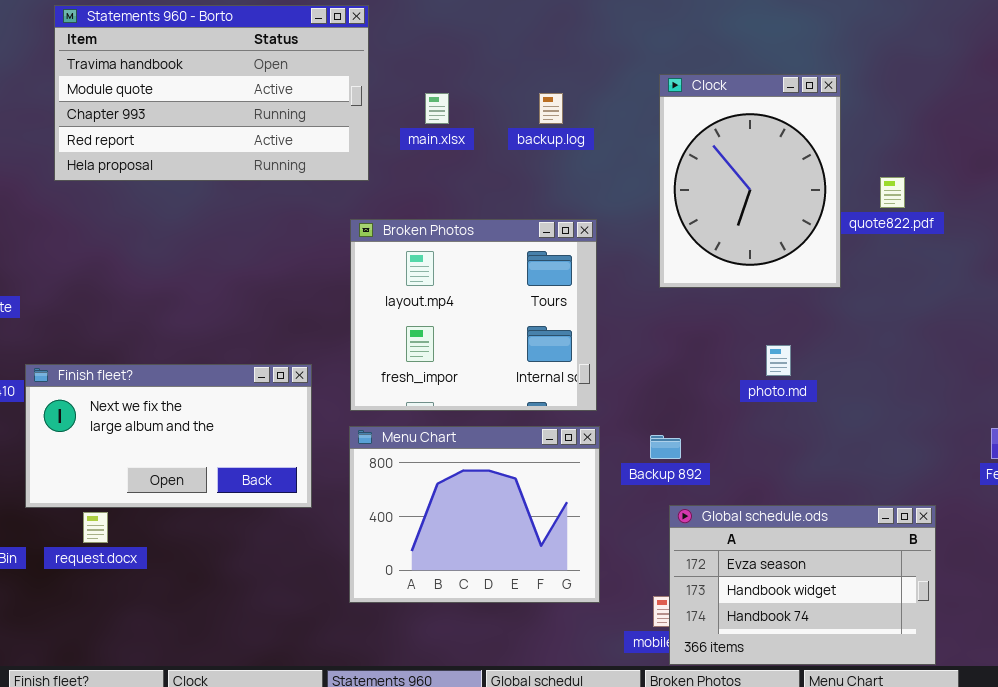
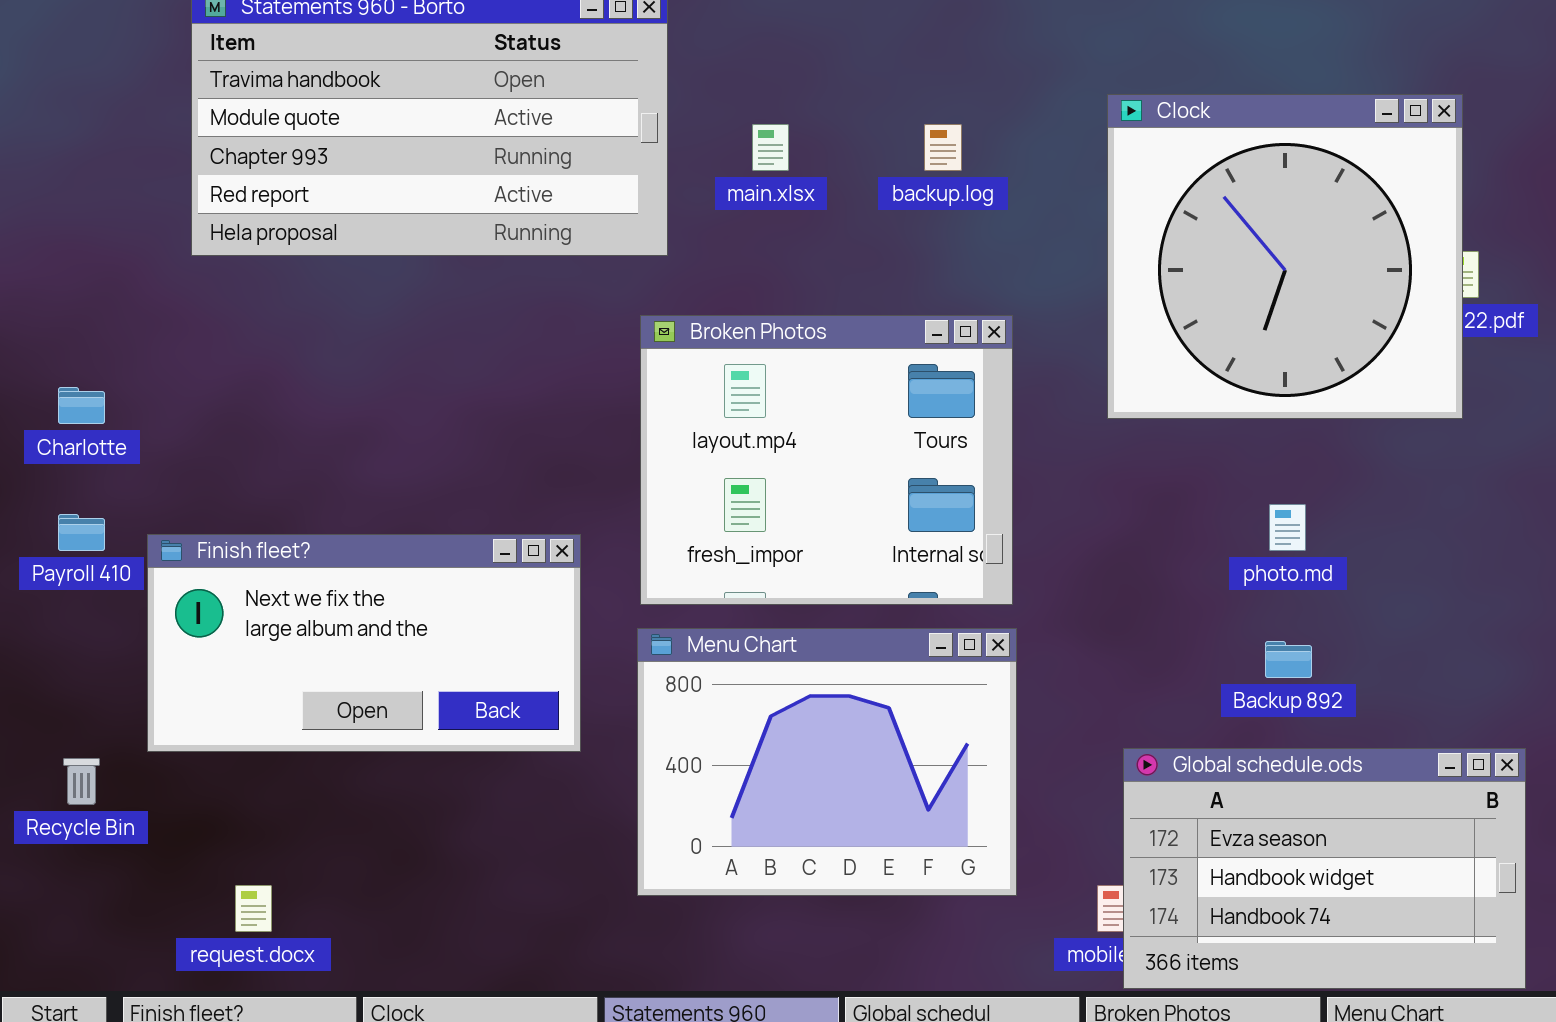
Clock: [659,74,841,288] -> [1107,94,1463,419], resized
Backup 892: [650,435,681,459] -> [1265,641,1312,678], moved
request.docx: [83,512,108,543] -> [235,885,272,932], moved

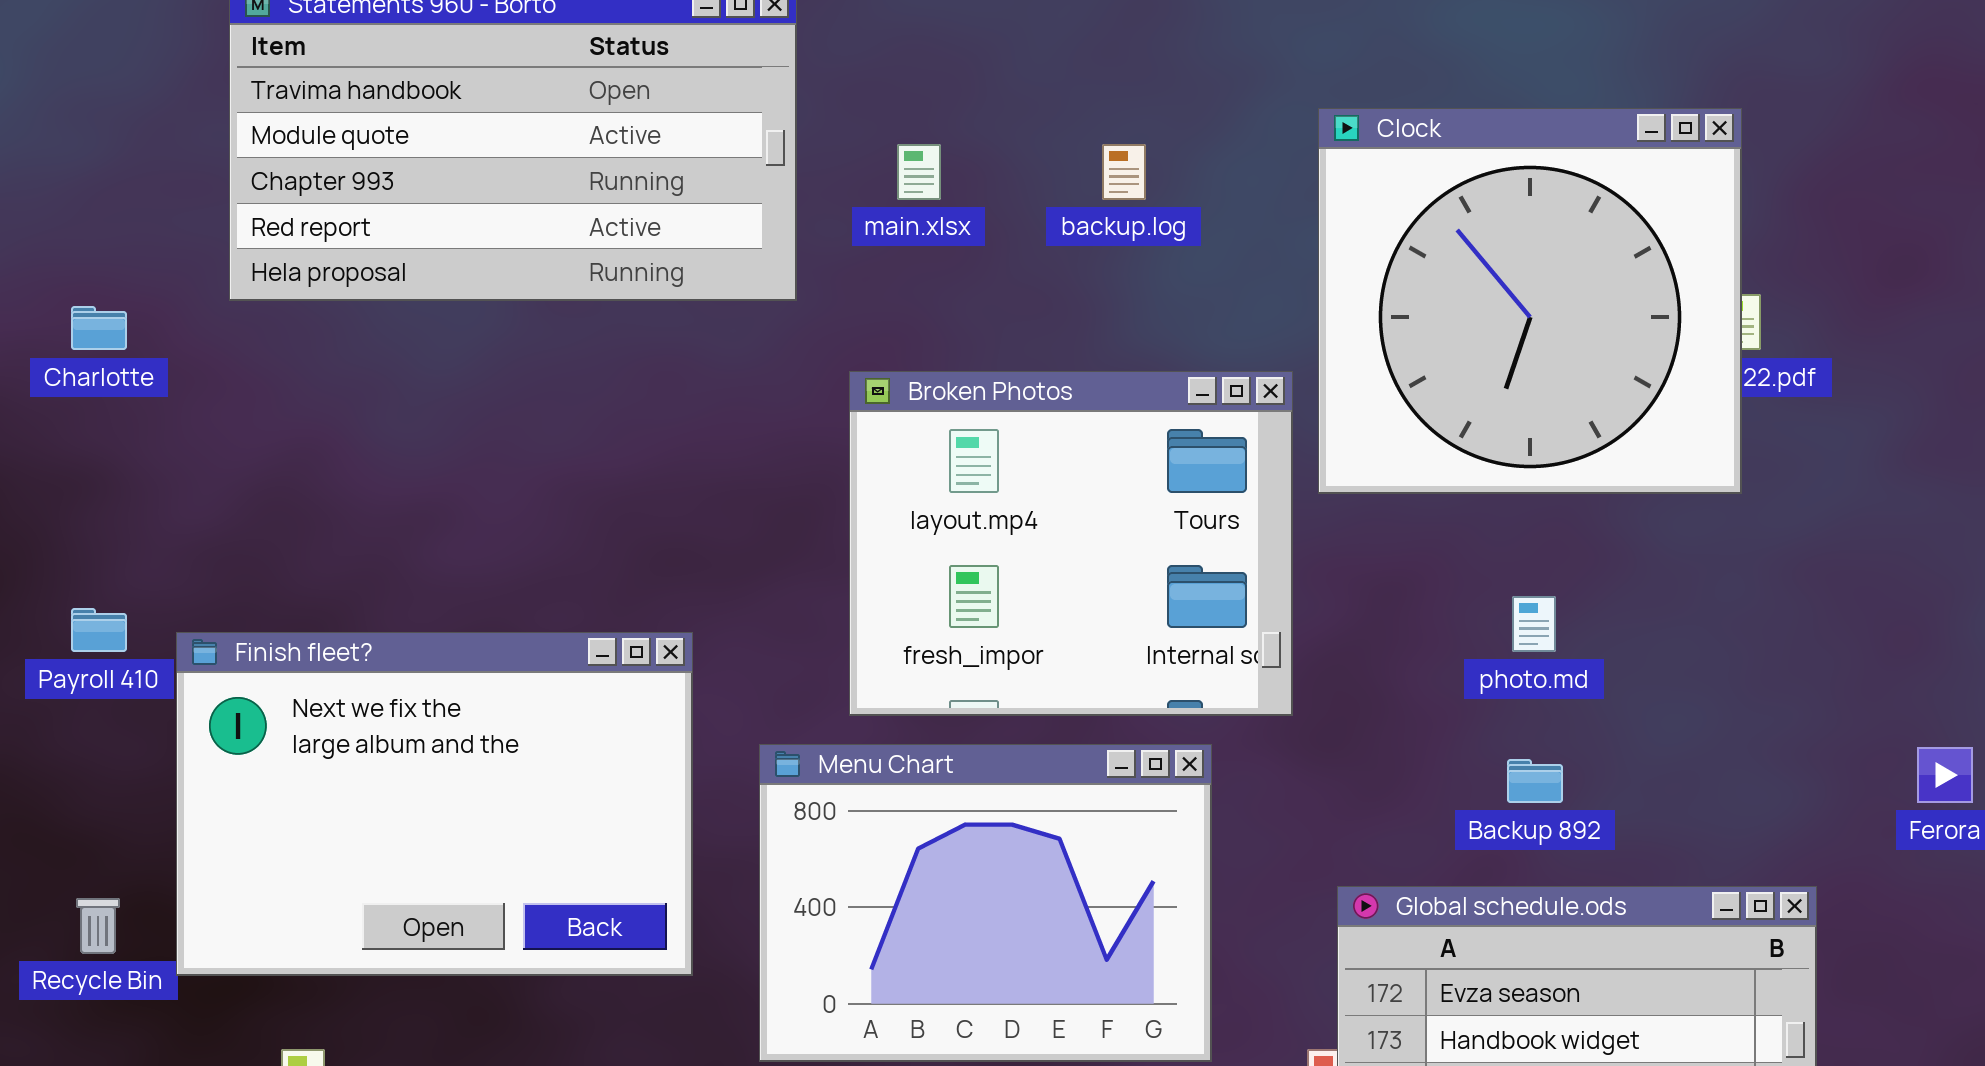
Broken Photos: [640,315,1013,605] -> [849,371,1293,716], moved
Charlotte: [58,387,105,424] -> [71,306,127,350], moved
Finish fleet?: [147,534,581,752] -> [176,632,693,976], resized

